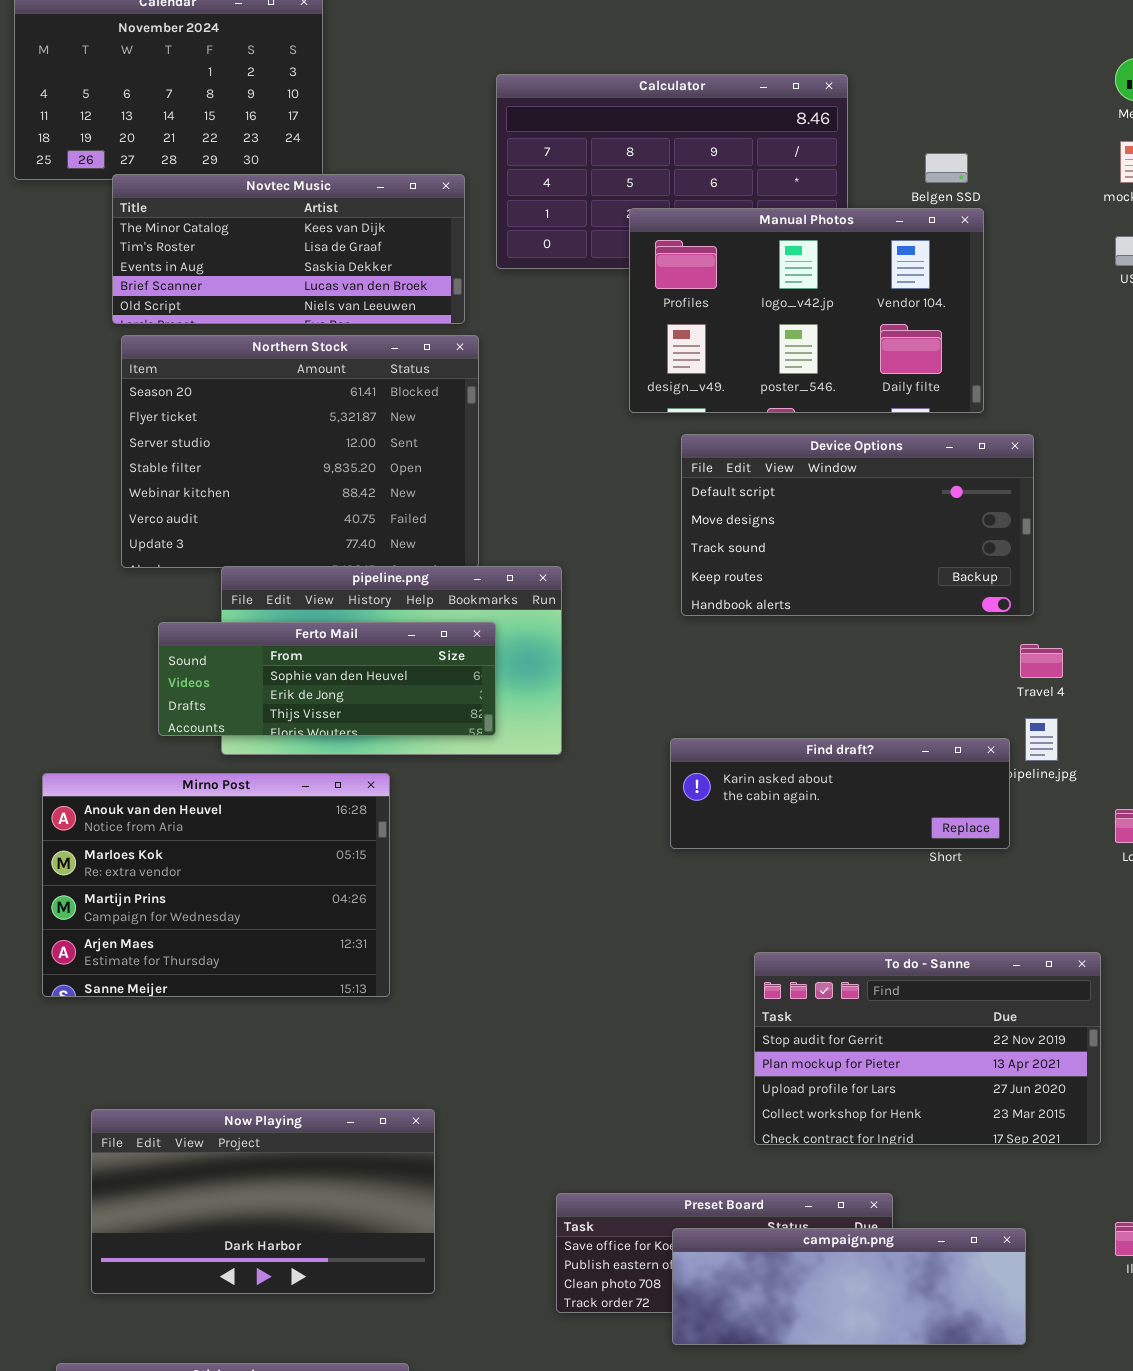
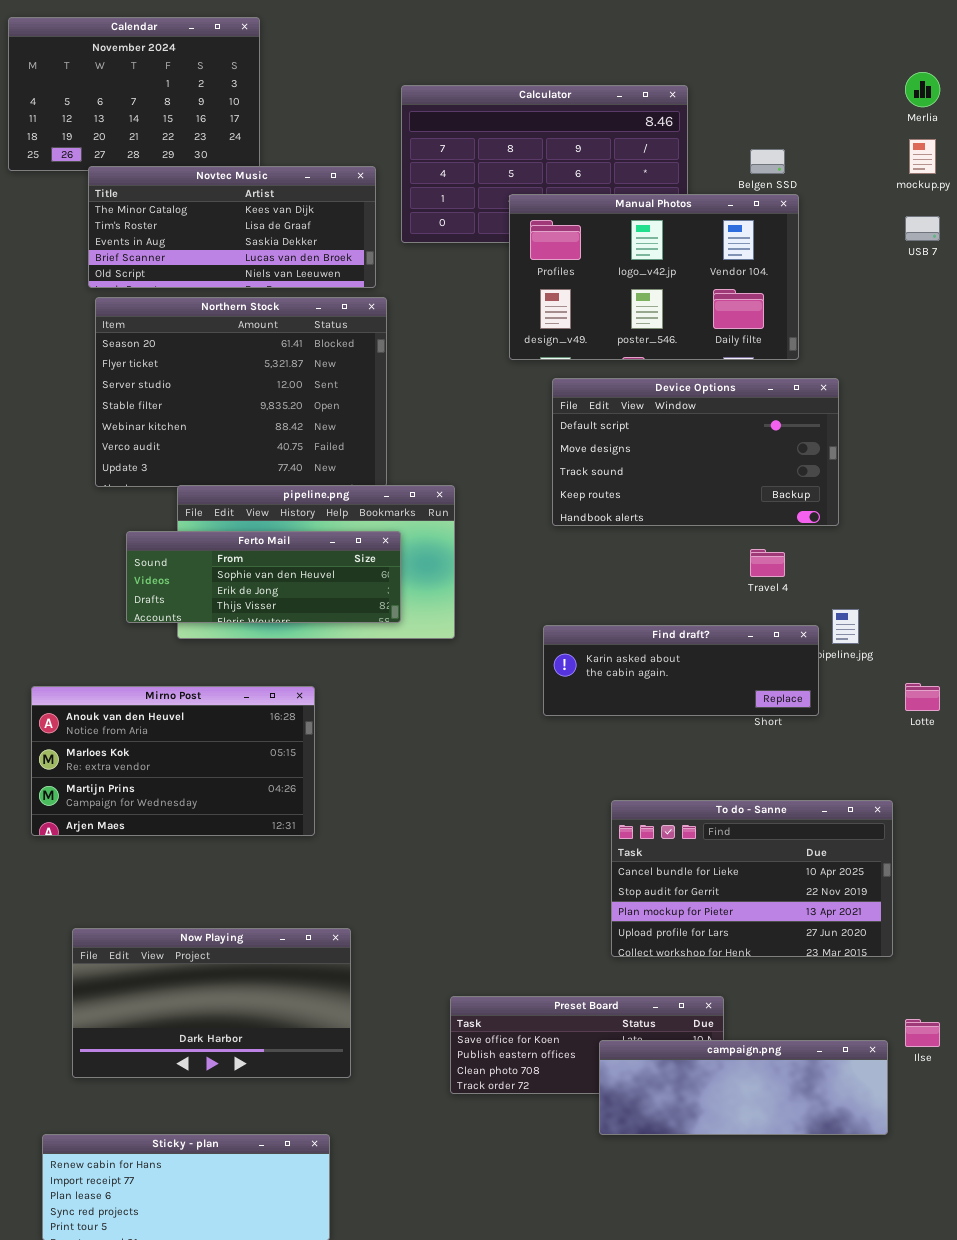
Travel 4: [1020,644,1063,678] -> [750,549,785,577], moved
Mirno Post: [42,773,390,997] -> [31,686,315,836], resized
To do - Sanne: [754,952,1101,1145] -> [611,800,893,957], scrolled up 1 row
campaign.png: [672,1228,1026,1345] -> [599,1040,888,1135], moved

